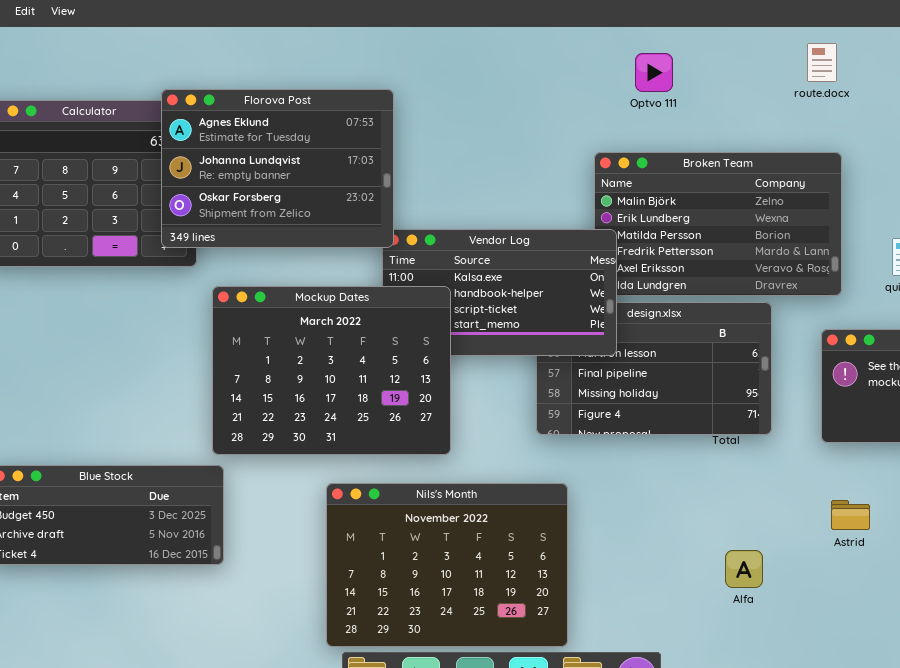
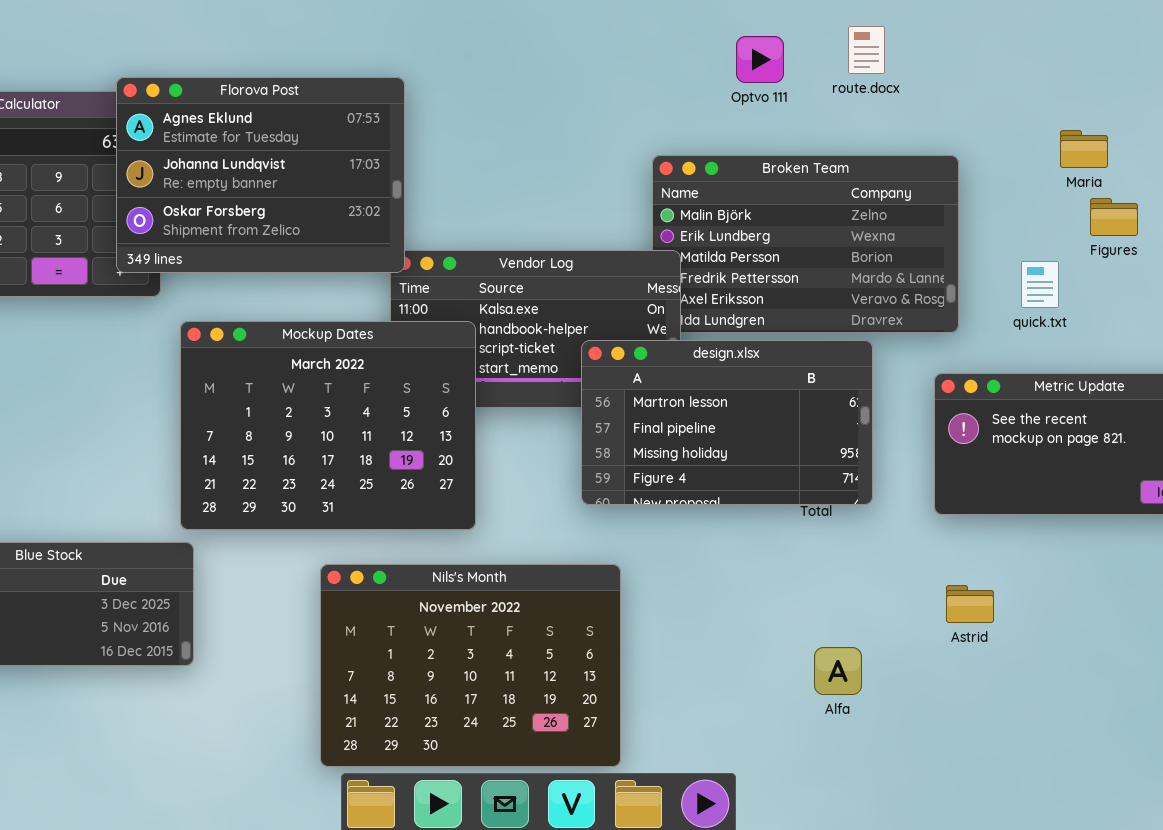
route.docx: [807,43,837,82] -> [848,26,885,74], moved
Optvo 111: [635,53,673,92] -> [736,36,784,83], moved
design.xlsx: [536,302,772,435] -> [581,340,873,505], raised

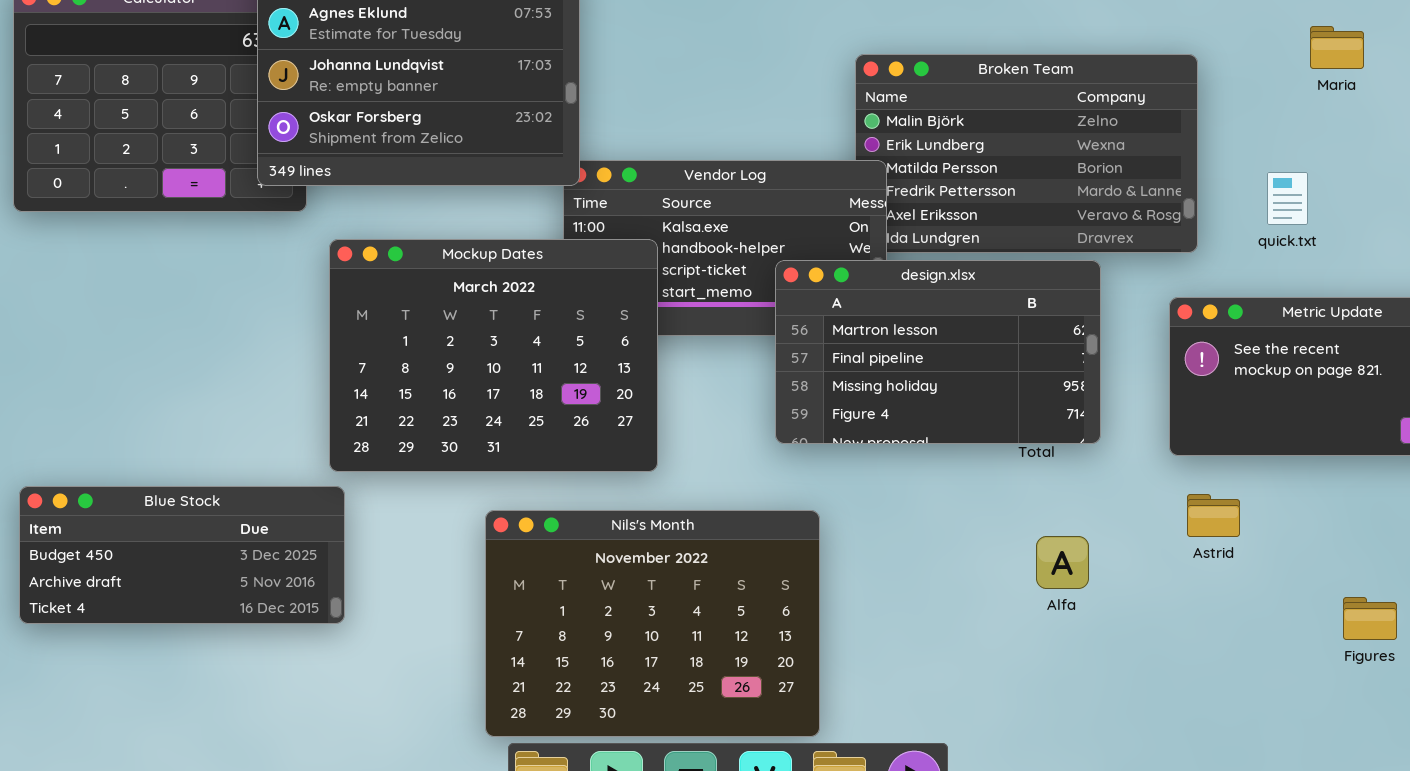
Figures: [1090,198,1138,236] -> [1343,597,1397,640], moved
Astrid: [946,585,994,623] -> [1187,494,1240,537], moved
Alfa: [814,647,862,695] -> [1036,536,1089,589], moved

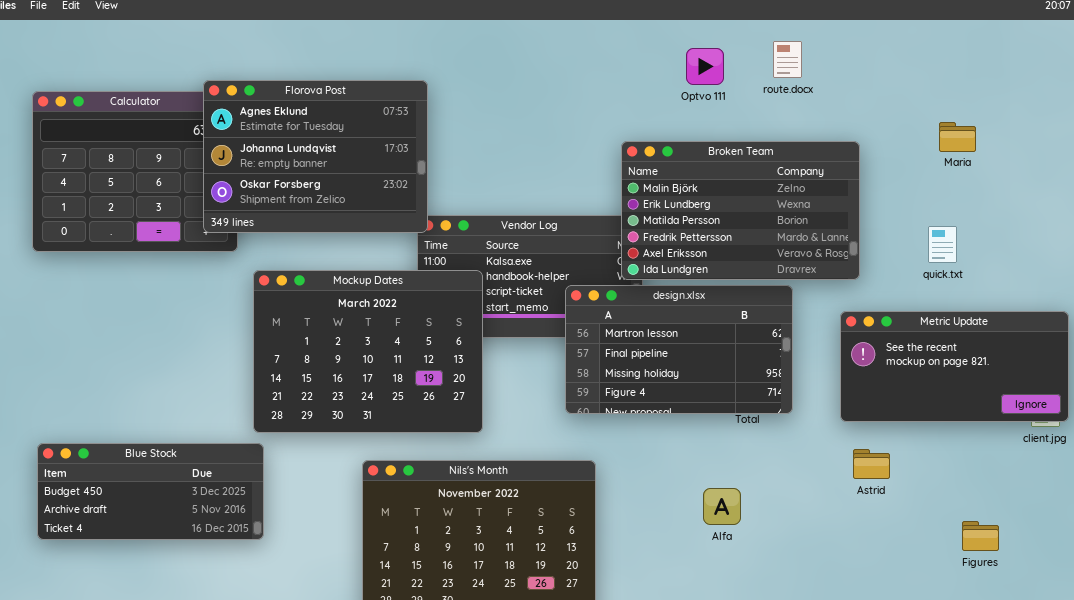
Broken Team: [855,54,1198,253] -> [621,141,860,280], raised
quick.txt: [1267,172,1308,225] -> [928,226,957,263], moved
Alfa: [1036,536,1089,589] -> [703,488,741,525], moved

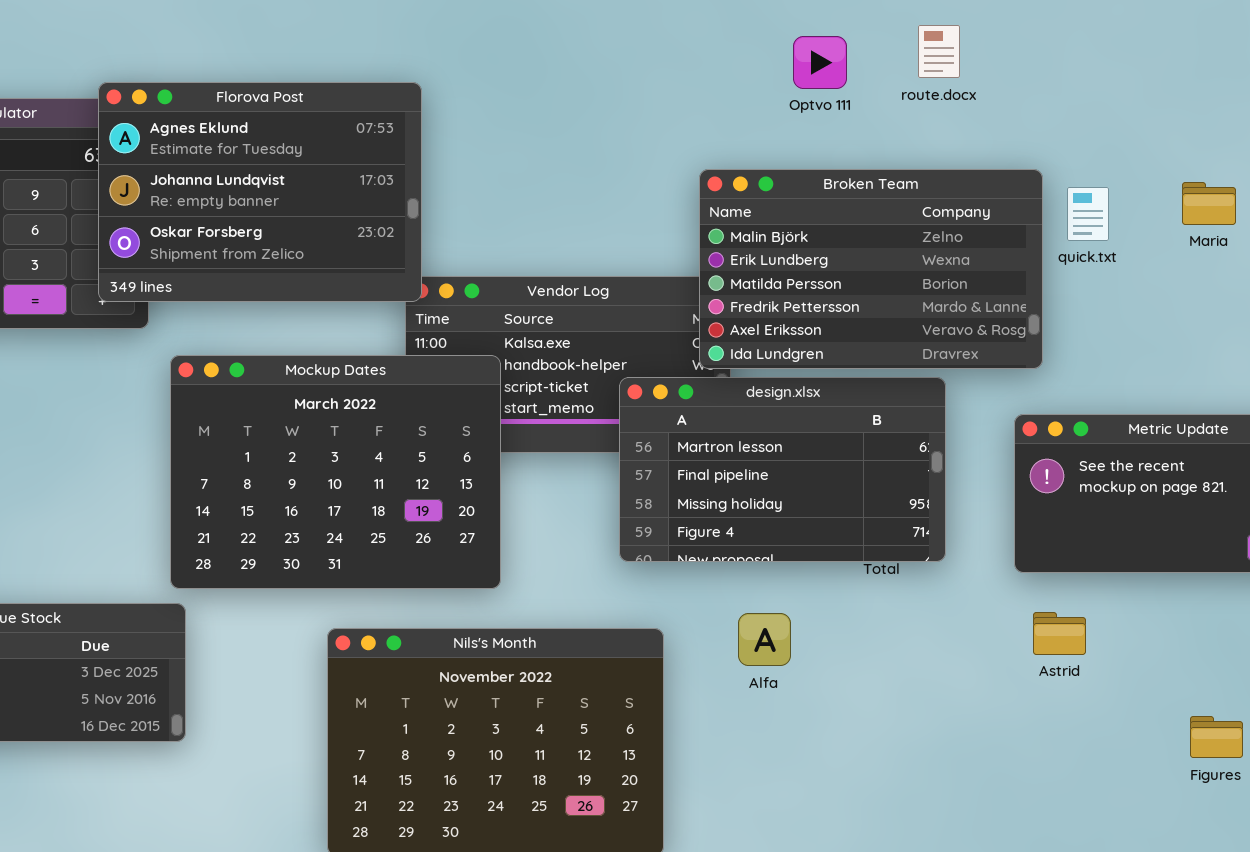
Maria: [939,122,976,152] -> [1182,182,1236,225], moved
quick.txt: [928,226,957,263] -> [1067,187,1109,241], moved
Alfa: [703,488,741,525] -> [738,613,791,666], moved

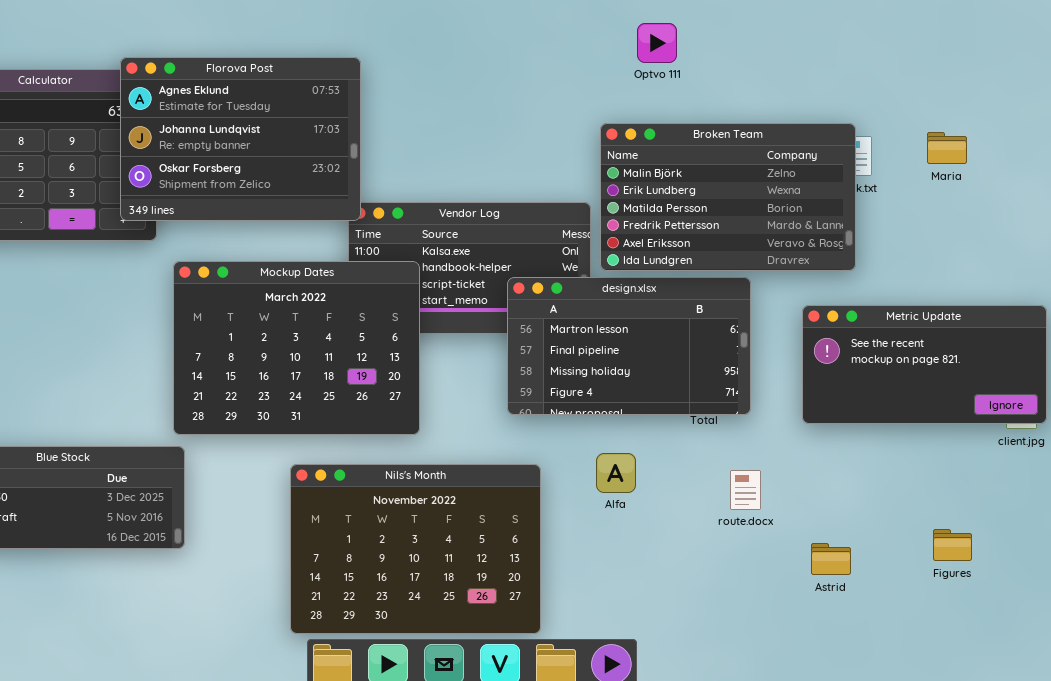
route.docx: [918,25,960,78] -> [730,470,761,510], moved
Broken Team: [699,169,1043,369] -> [600,123,856,271], moved
Astrid: [1033,612,1086,655] -> [811,543,851,575], moved

